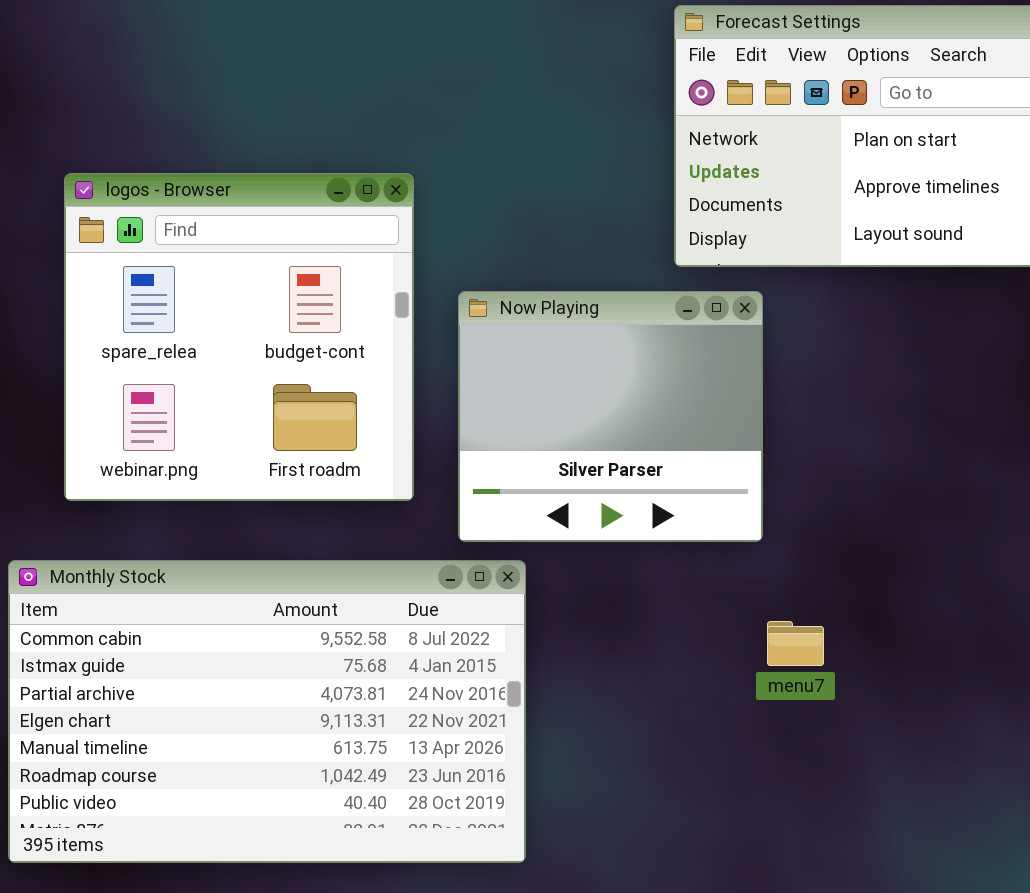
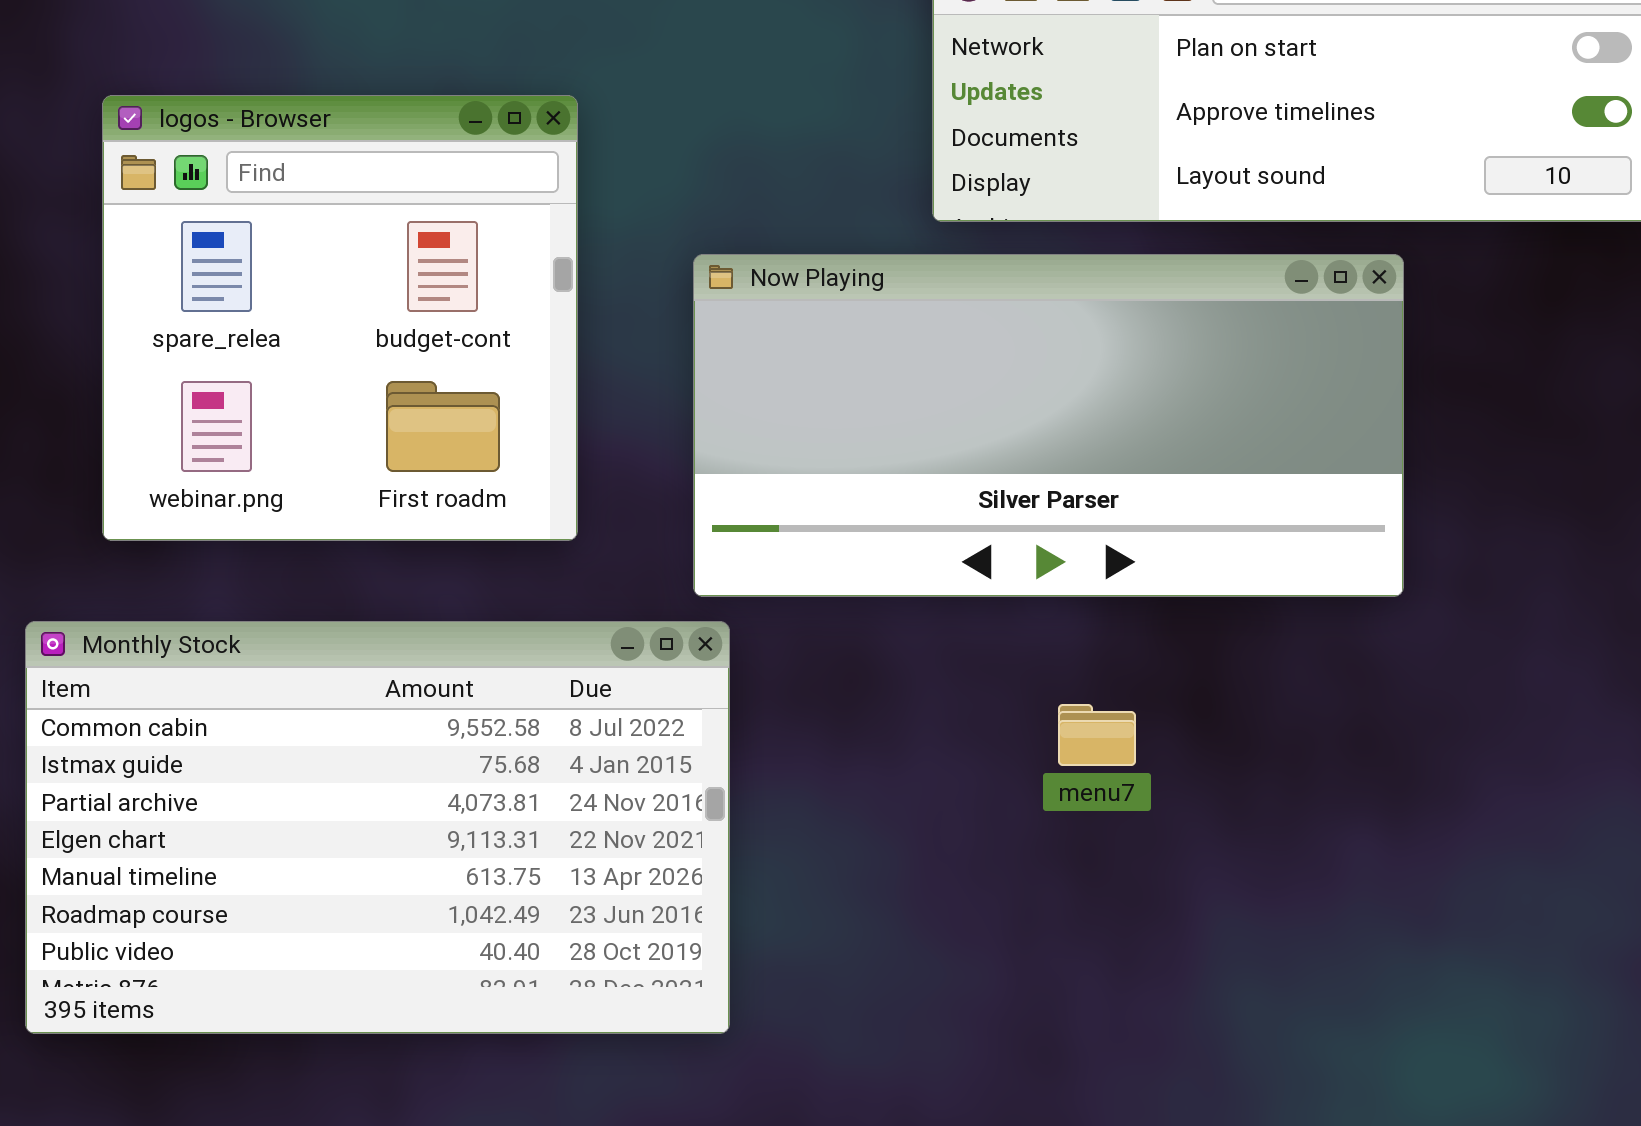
Now Playing: [458,291,763,542] -> [693,254,1404,597], moved, resized

